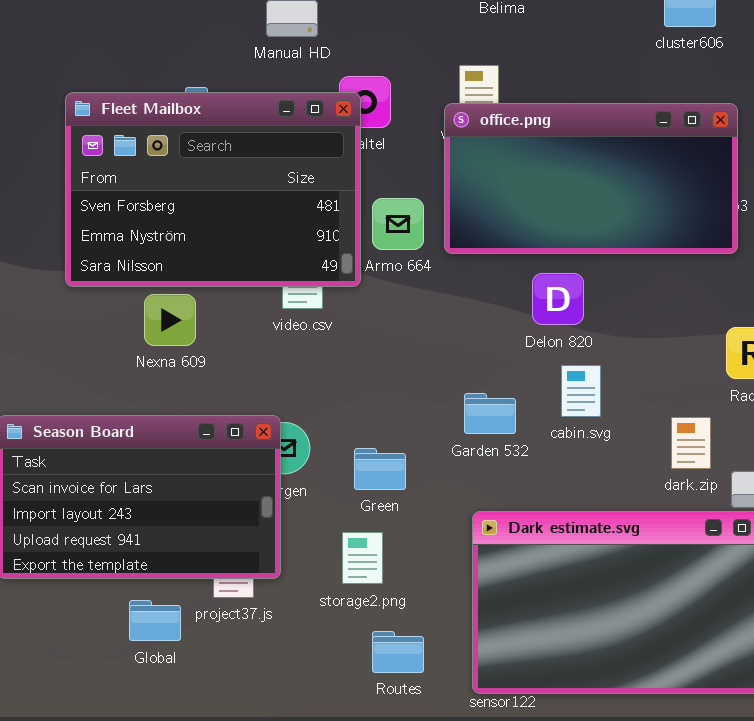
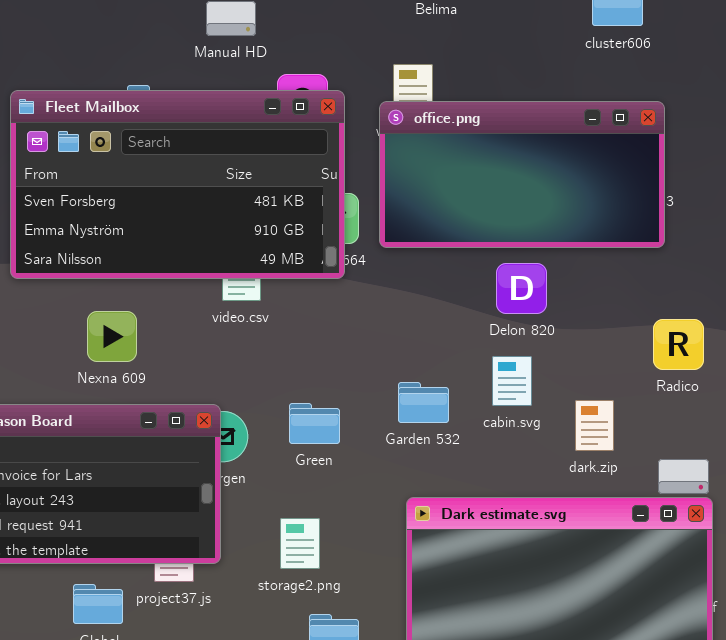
Fleet Mailbox: [65,92,361,287] -> [10,90,345,279], resized
Delon 820: [532,273,584,325] -> [496,263,547,314], moved
Nexna 609: [144,294,196,346] -> [87,311,137,362], moved
dark.zip: [671,417,711,469] -> [575,400,614,451], moved
Green: [354,448,406,490] -> [289,403,340,444], moved

